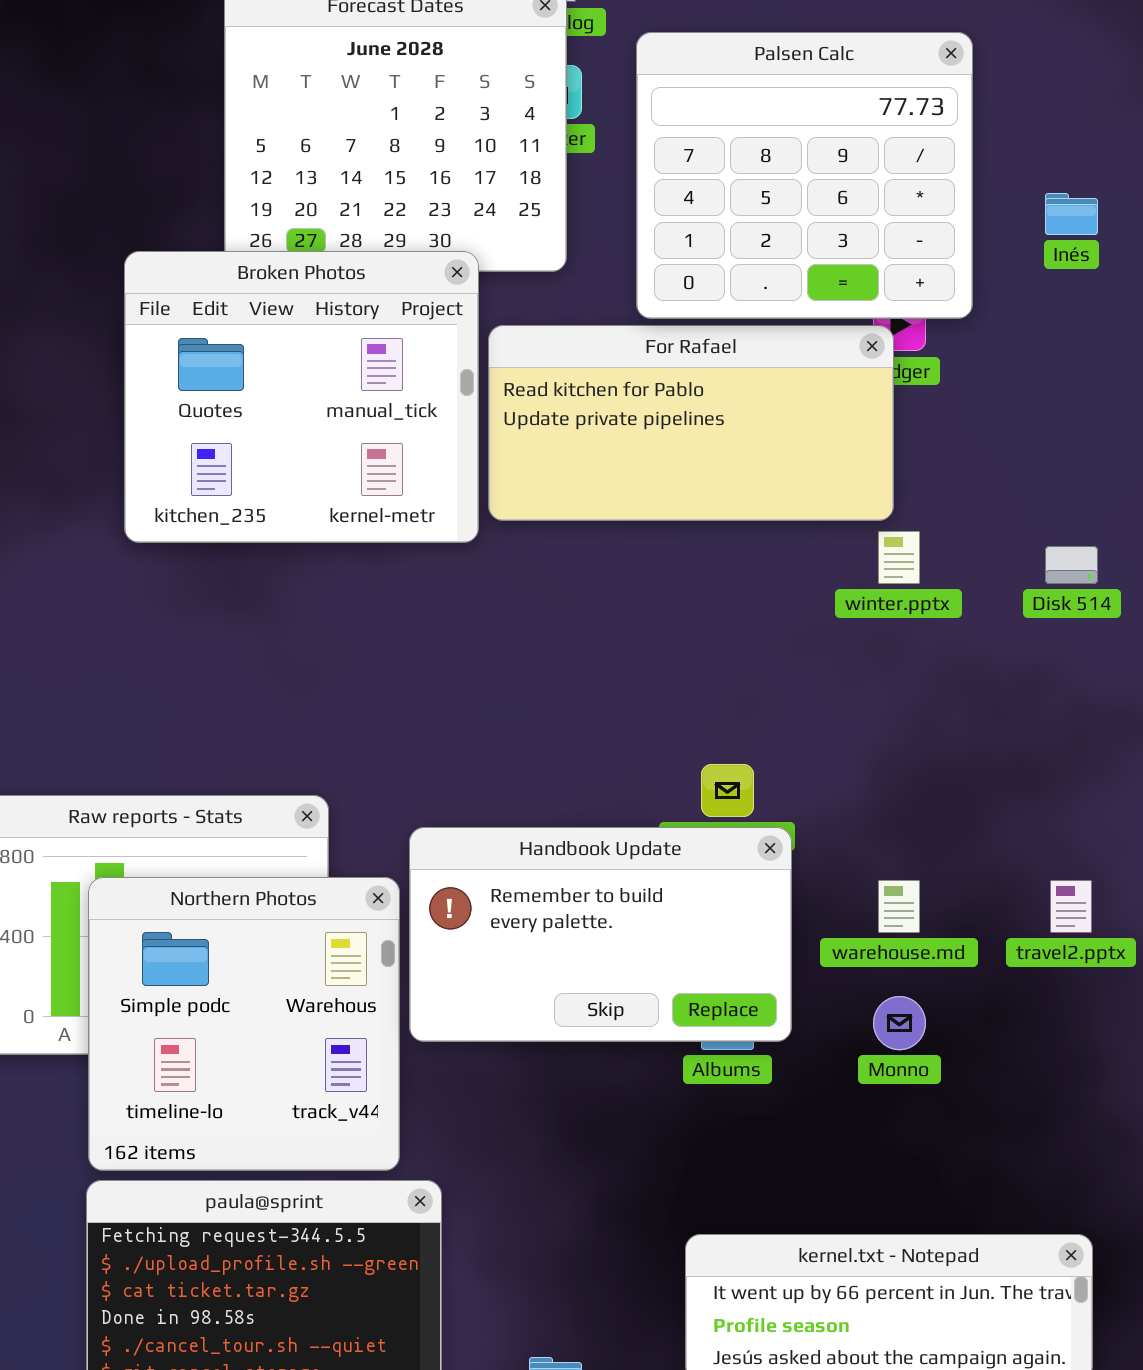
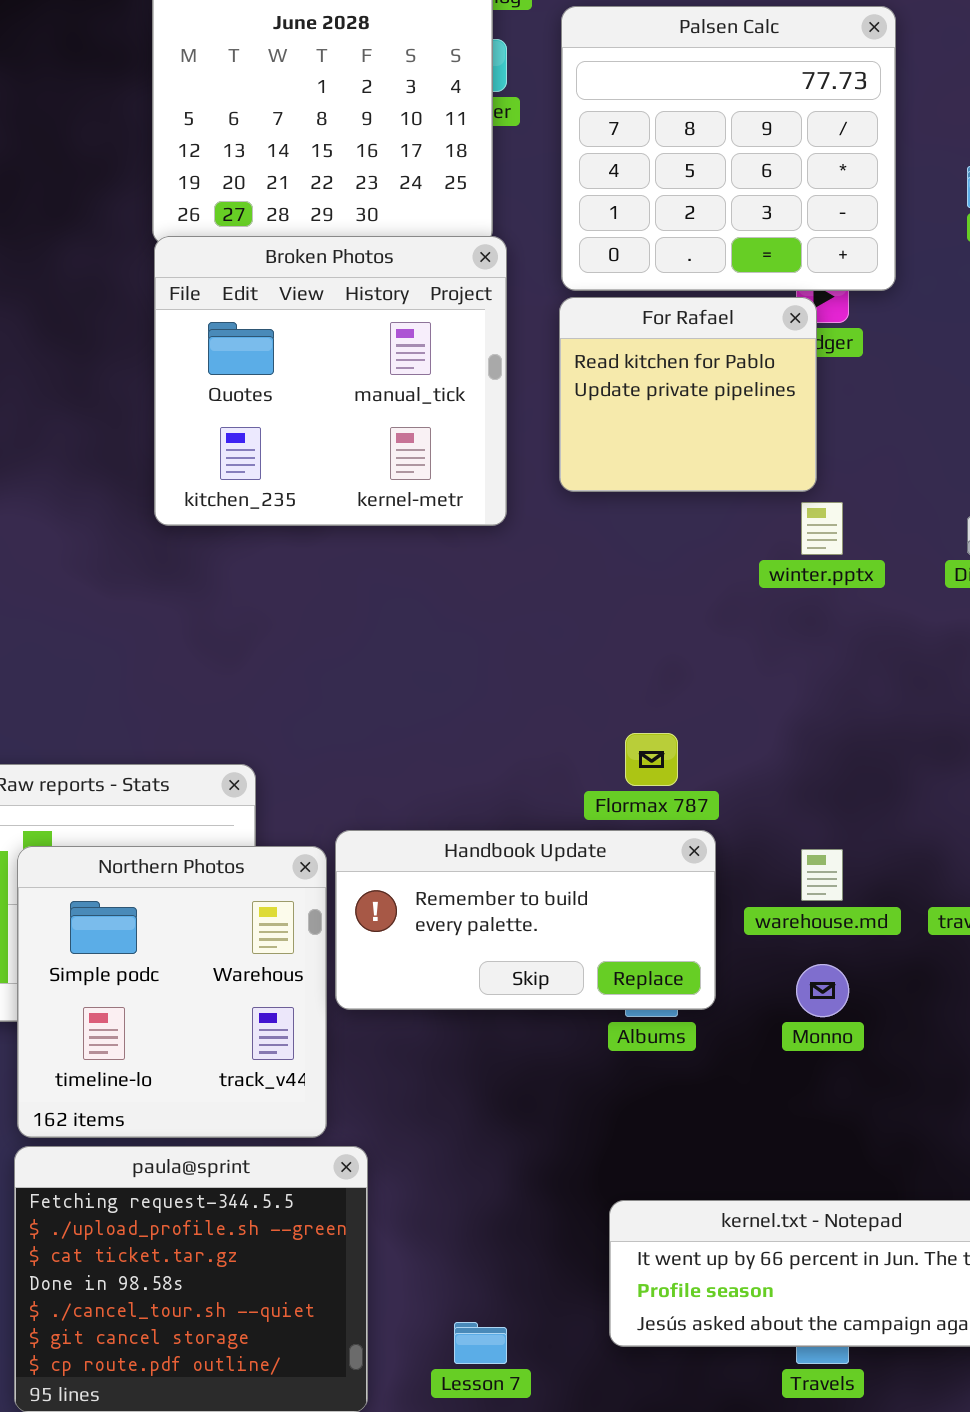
Broken Photos: [124,251,479,543] -> [154,236,507,526], moved
For Rafael: [488,325,894,521] -> [559,297,817,492], resized
Handbook Update: [409,827,792,1042] -> [335,830,716,1010], resized

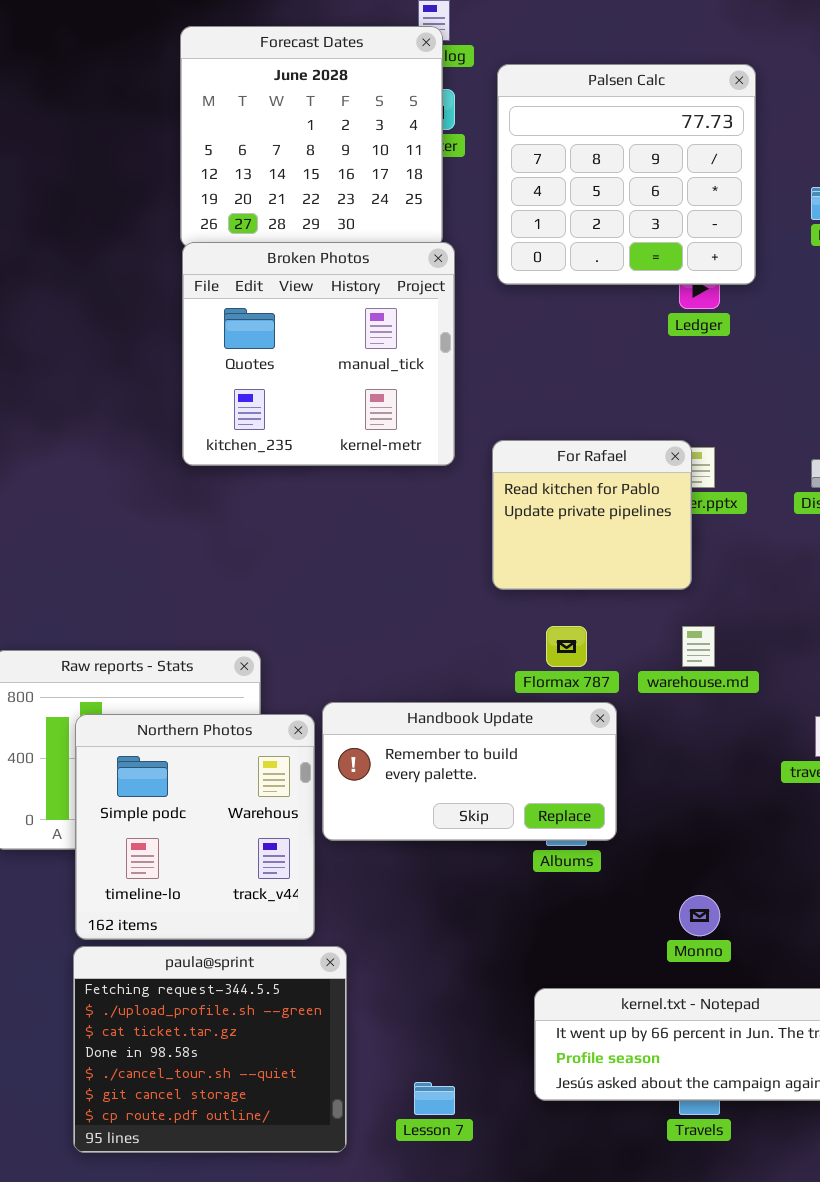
For Rafael: [559,297,817,492] -> [492,440,692,590], moved
warehouse.md: [801,849,843,901] -> [682,626,715,667], moved
Monno: [796,964,849,1017] -> [679,895,720,936], moved

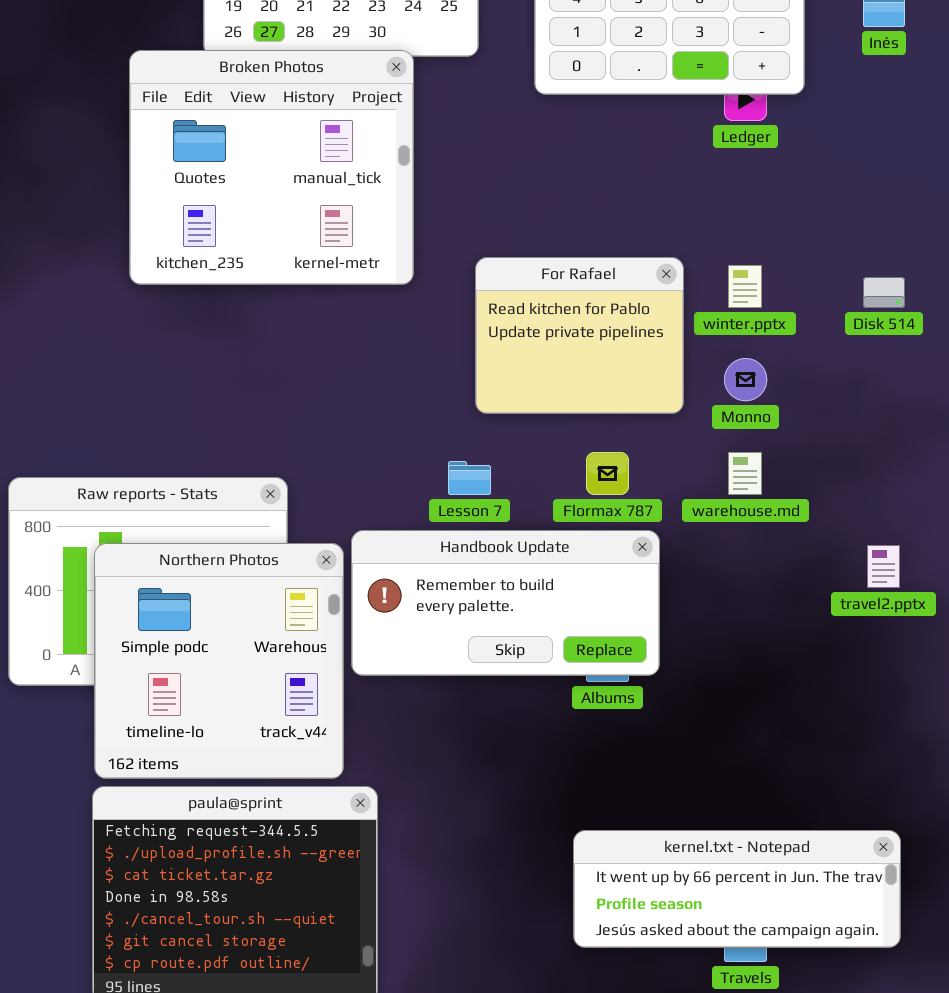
Broken Photos: [182,242,455,466] -> [129,50,414,285], moved
For Rafael: [492,440,692,590] -> [475,257,684,414], moved
Monno: [679,895,720,936] -> [724,358,767,401], moved
Lesson 7: [414,1082,455,1115] -> [448,461,491,495], moved

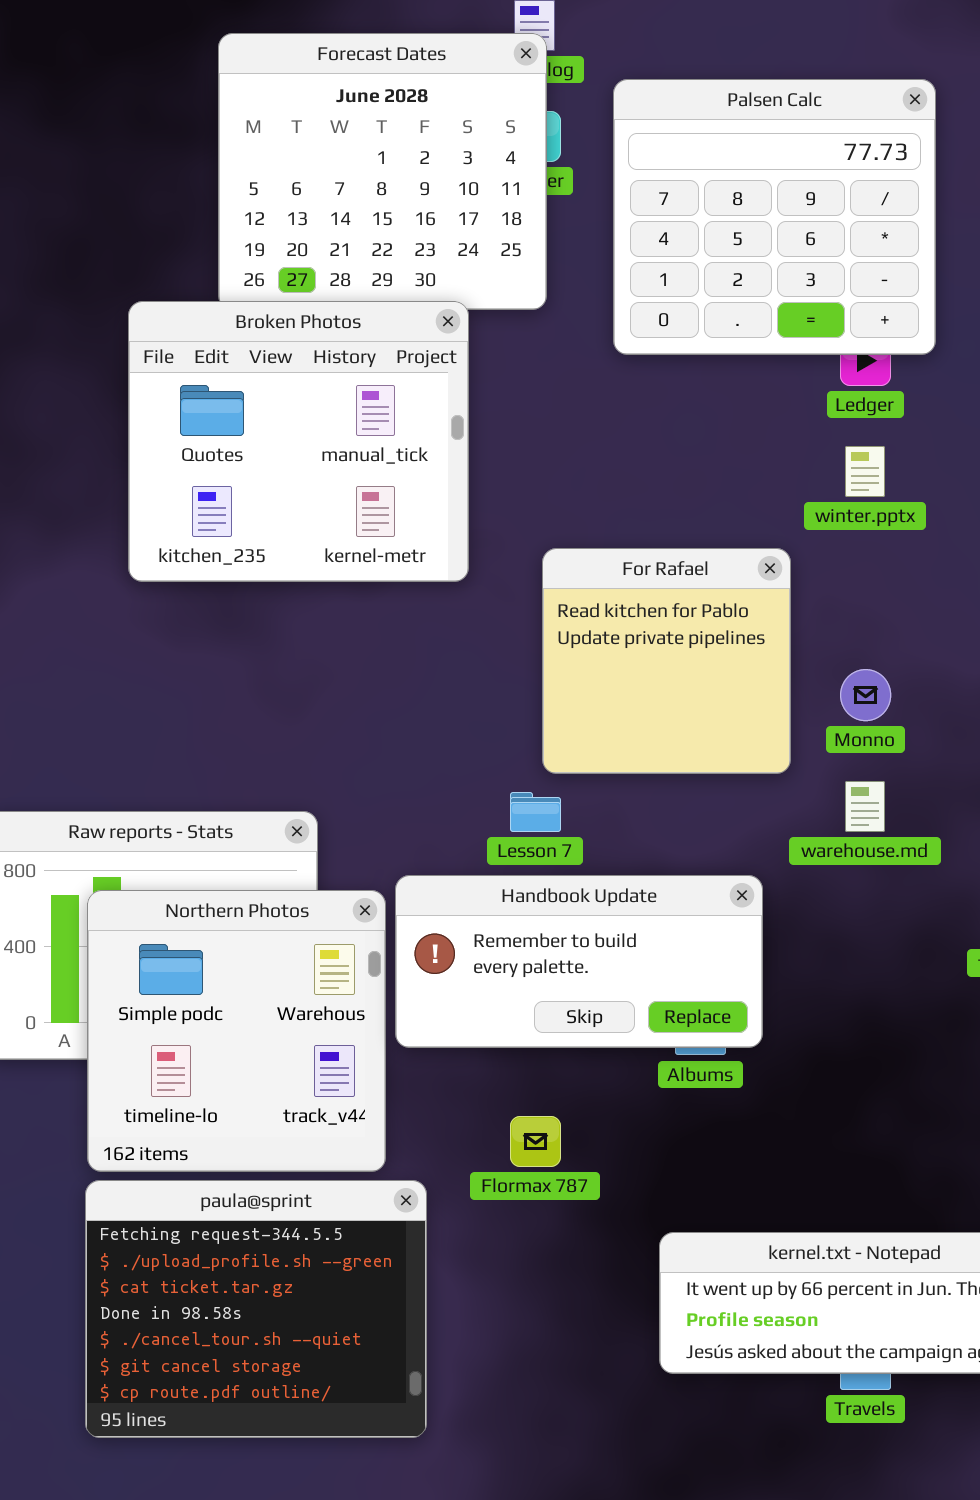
For Rafael: [475,257,684,414] -> [542,548,791,774], resized
winter.pptx: [728,265,762,308] -> [845,446,885,497], moved
Flormax 787: [586,452,629,495] -> [510,1116,561,1167], moved

